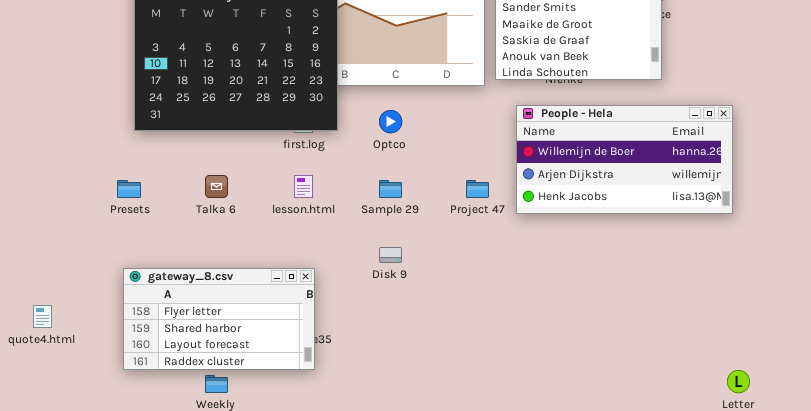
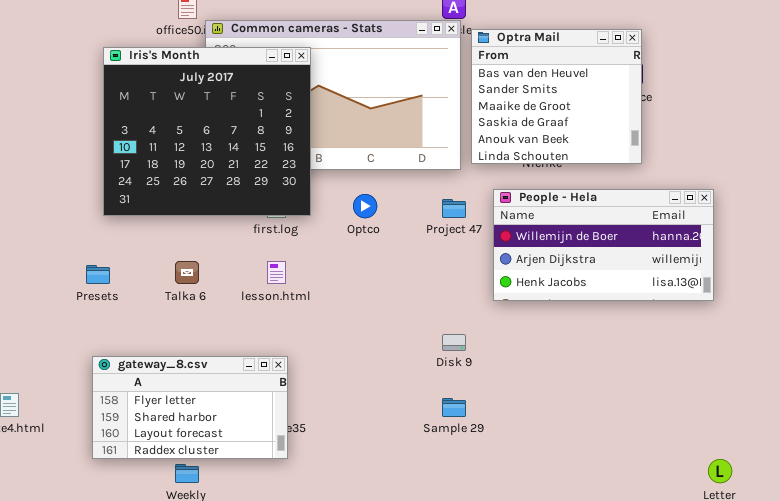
Sample 29: [379,180,402,198] -> [442,398,466,417], moved
Project 47: [466,180,489,198] -> [442,199,466,218], moved
Disk 9: [379,247,402,263] -> [442,334,466,351], moved

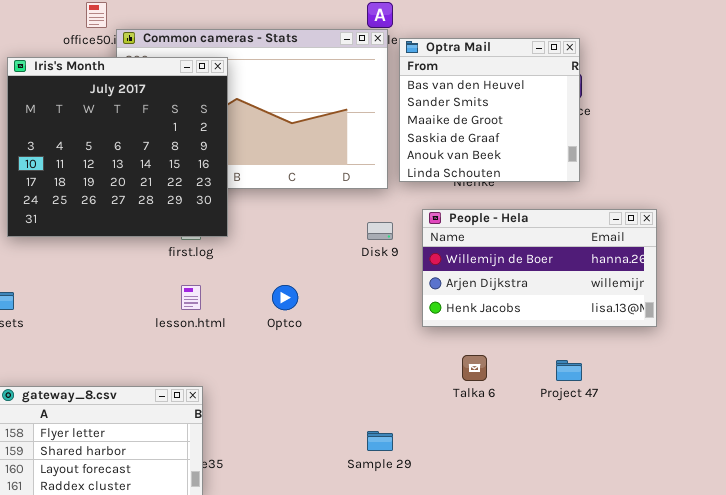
Optco: [353,194,377,218] -> [272,285,298,310], moved
Project 47: [442,199,466,218] -> [556,360,582,381], moved
Talka 6: [175,261,199,284] -> [462,355,487,381], moved
Disk 9: [442,334,466,351] -> [367,222,393,240], moved

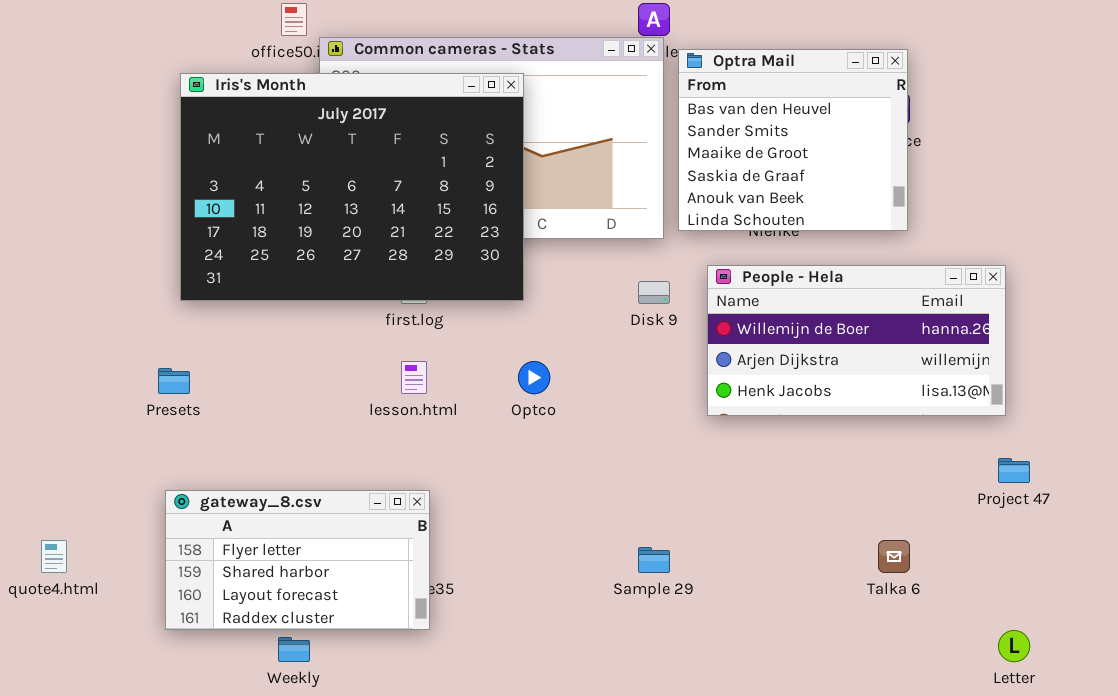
Iris's Month: [7,57,228,237] -> [180,73,524,301], resized
Talka 6: [462,355,487,381] -> [878,540,910,573], moved
Project 47: [556,360,582,381] -> [998,458,1030,483], moved

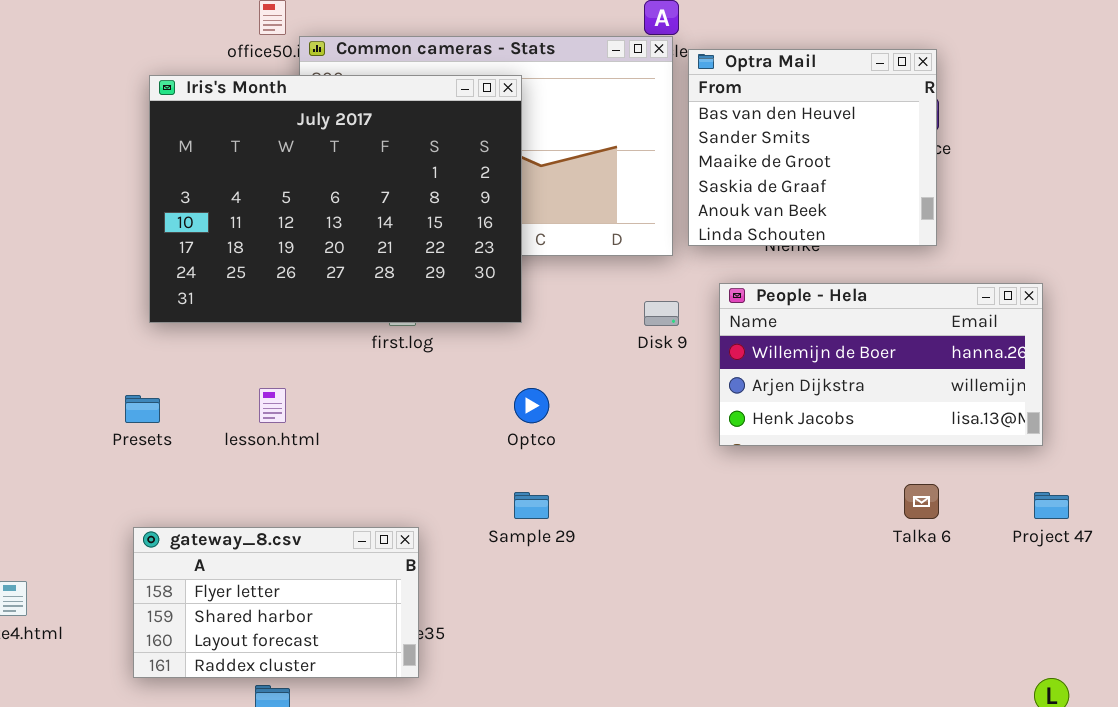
lesson.html: [401,361,427,394] -> [259,388,286,423], moved
Talka 6: [878,540,910,573] -> [904,484,939,519], moved
Sample 29: [638,547,670,573] -> [514,492,549,519], moved

